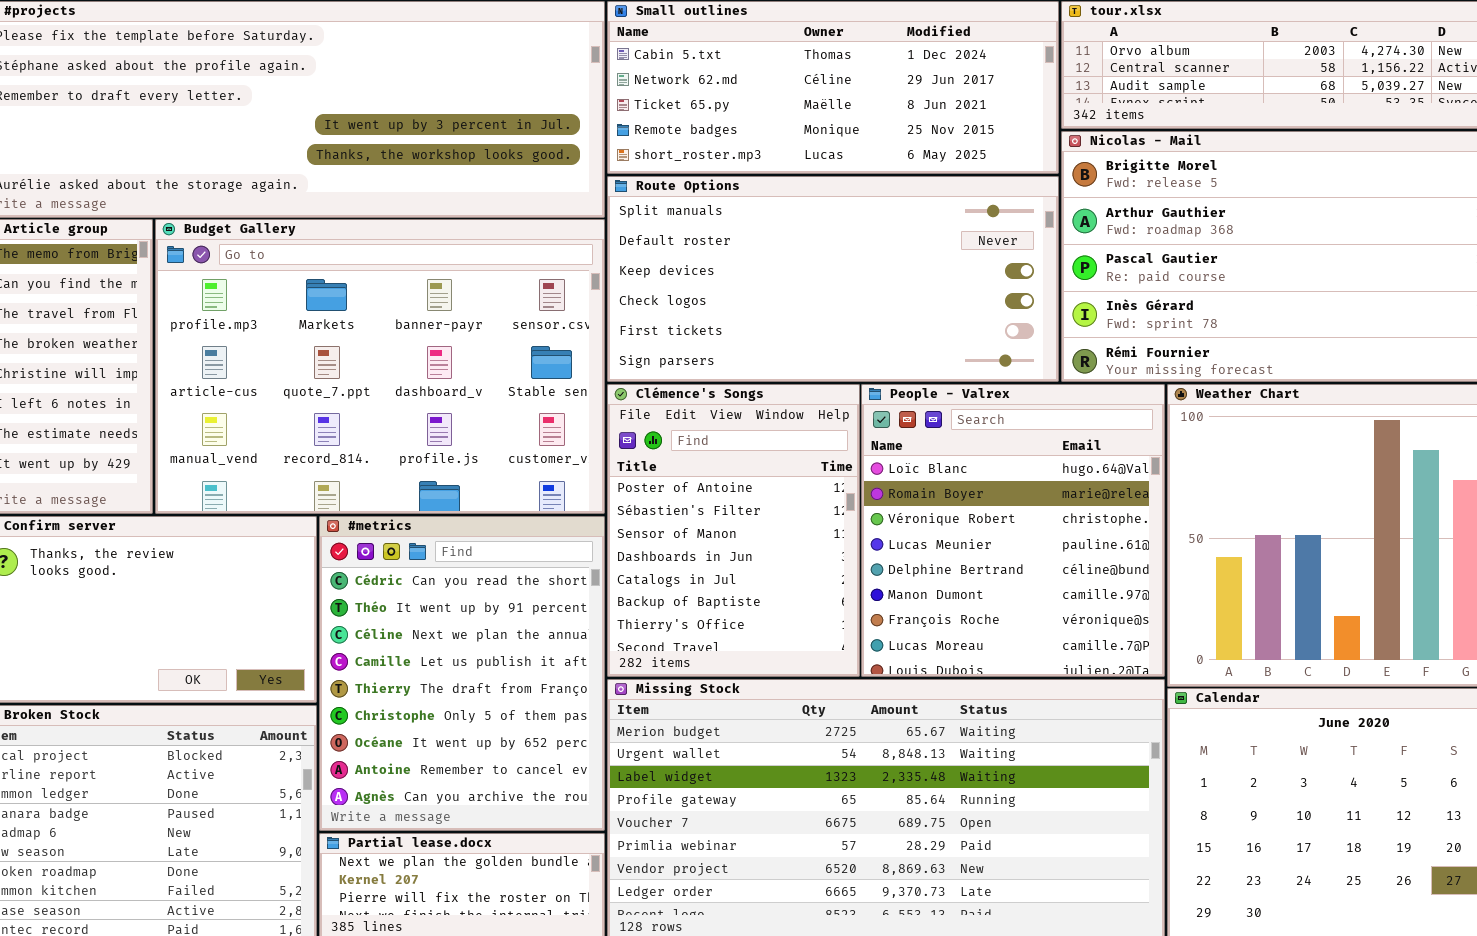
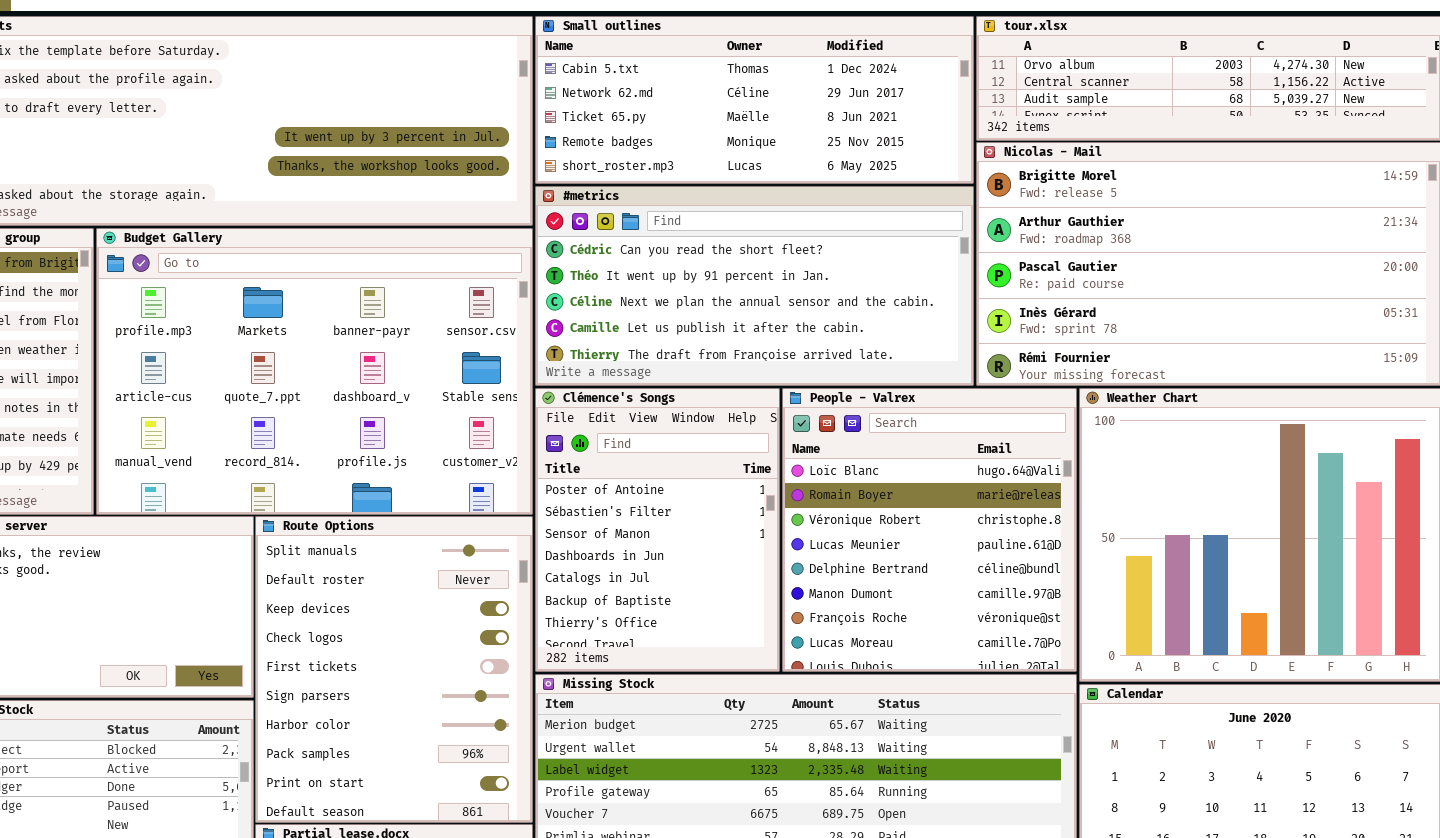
Route Options: [607,176,1059,382] -> [255,516,533,823], moved, resized
#metrics: [319,516,605,831] -> [535,186,974,386], moved, resized

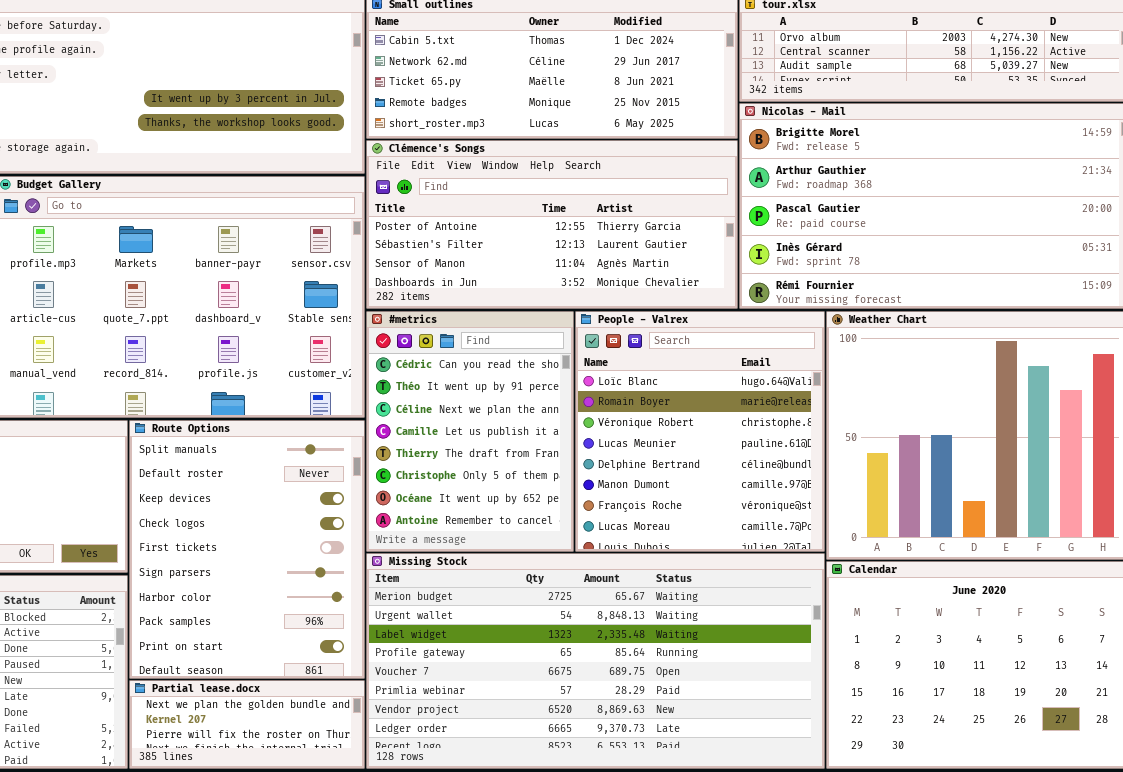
#metrics: [535,186,974,386] -> [366,311,574,552], moved, resized
Clémence's Songs: [535,388,780,672] -> [366,140,738,309], moved, resized

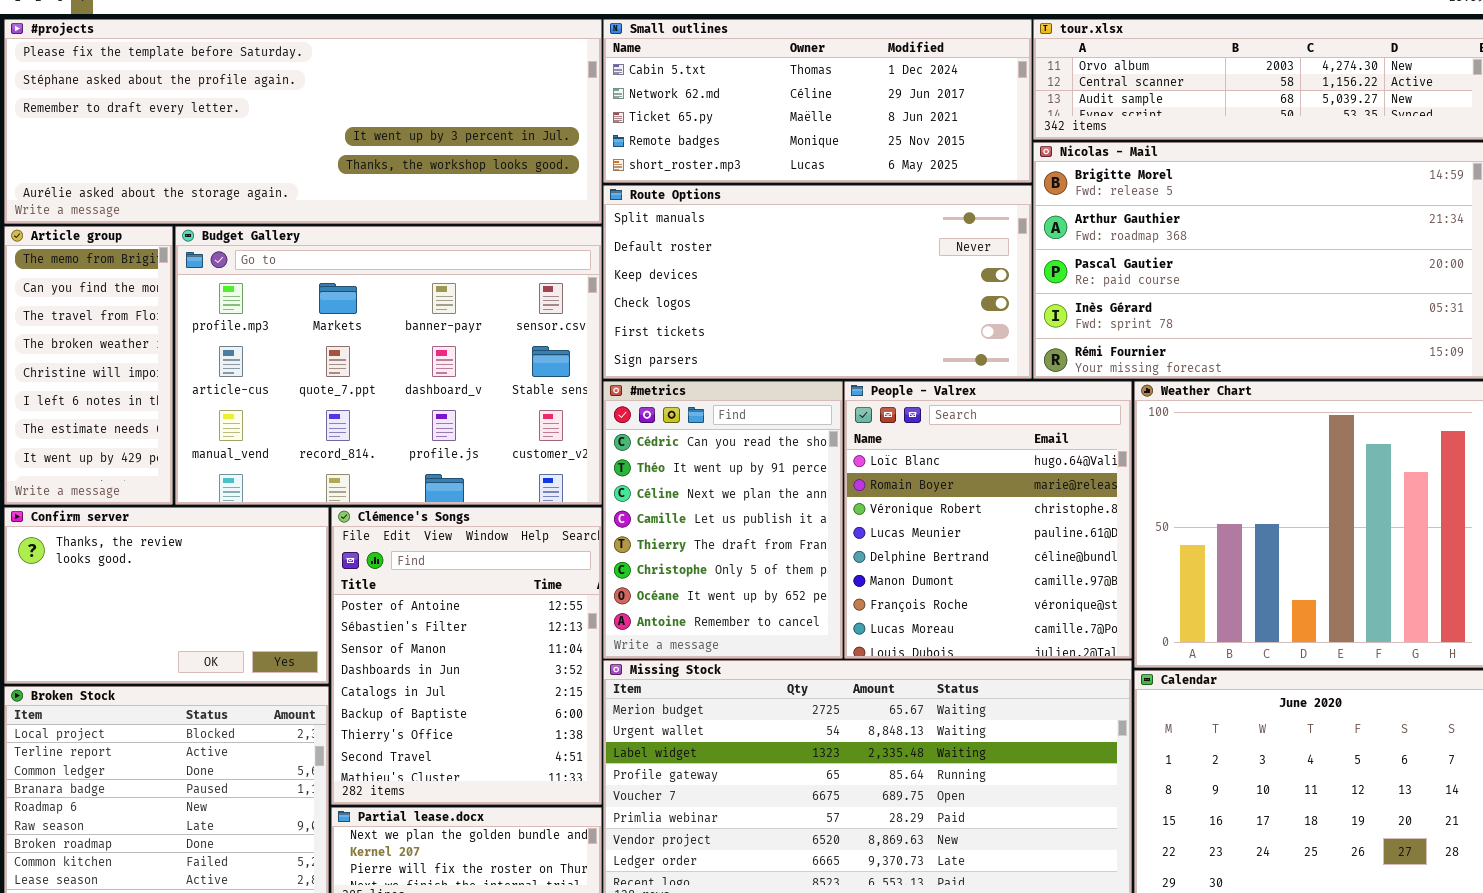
Clémence's Songs: [366,140,738,309] -> [331,507,602,805], moved, resized
Route Options: [129,420,365,679] -> [603,185,1032,379], moved, resized

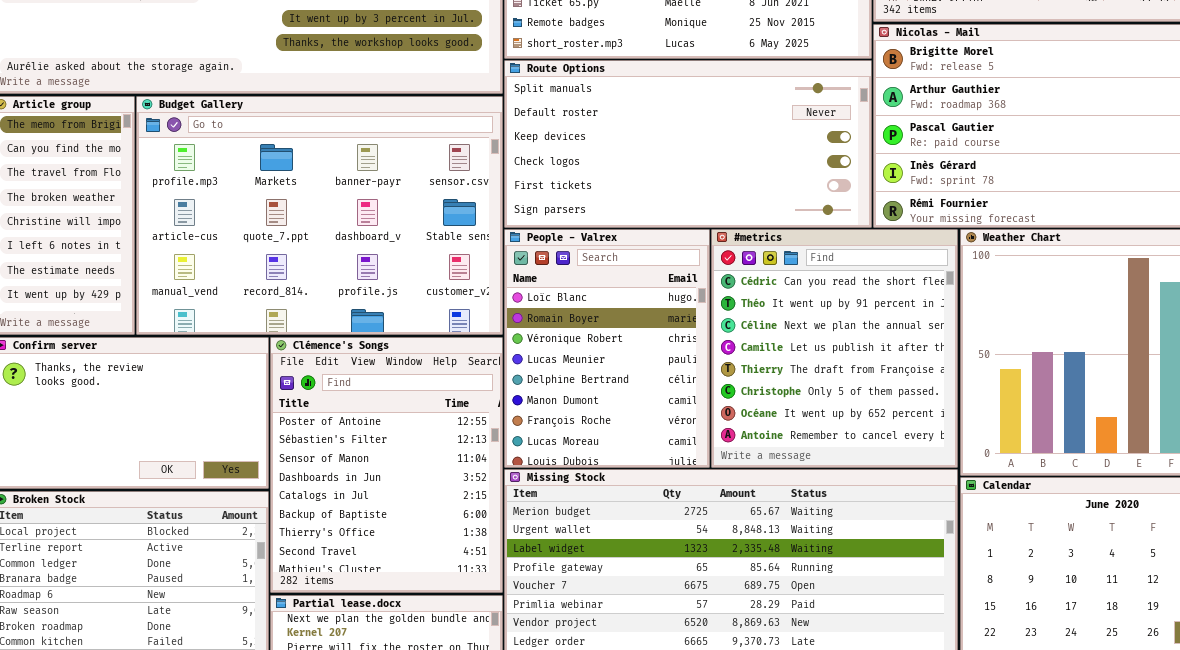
#metrics: [603,381,843,659] -> [711,229,958,468], moved, resized
People - Valrex: [844,381,1132,659] -> [504,229,710,468], moved, resized

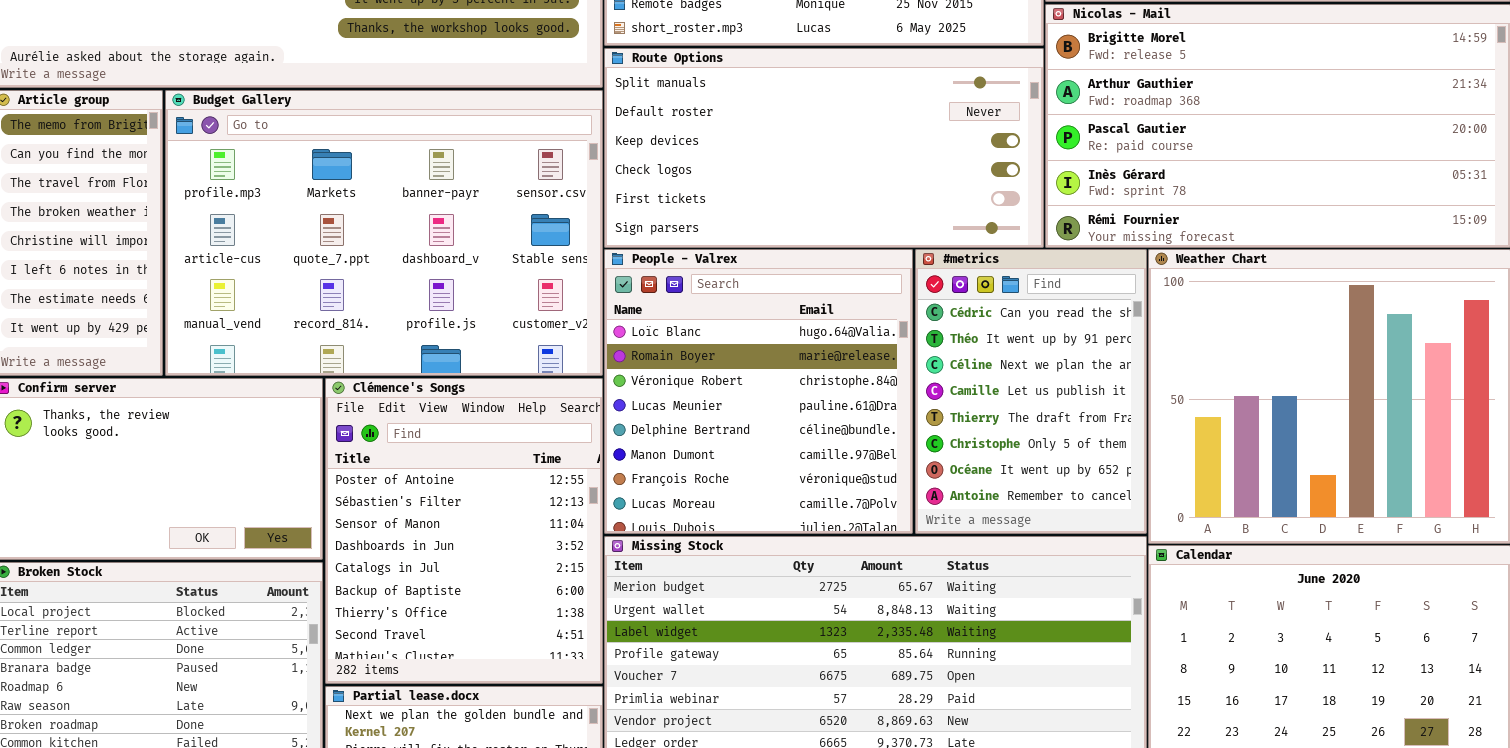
People - Valrex: [504,229,710,468] -> [604,249,913,534], resized
#metrics: [711,229,958,468] -> [915,249,1147,534], resized

